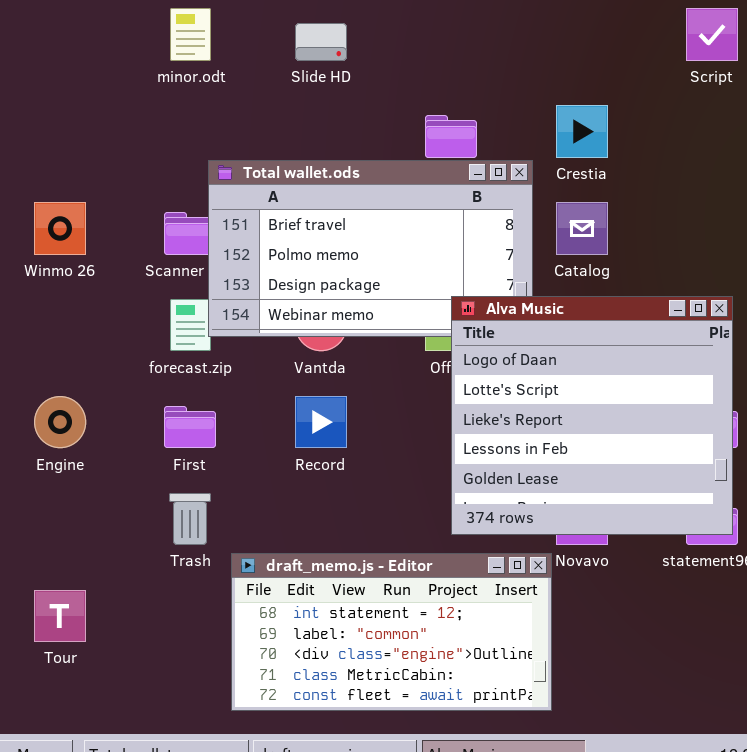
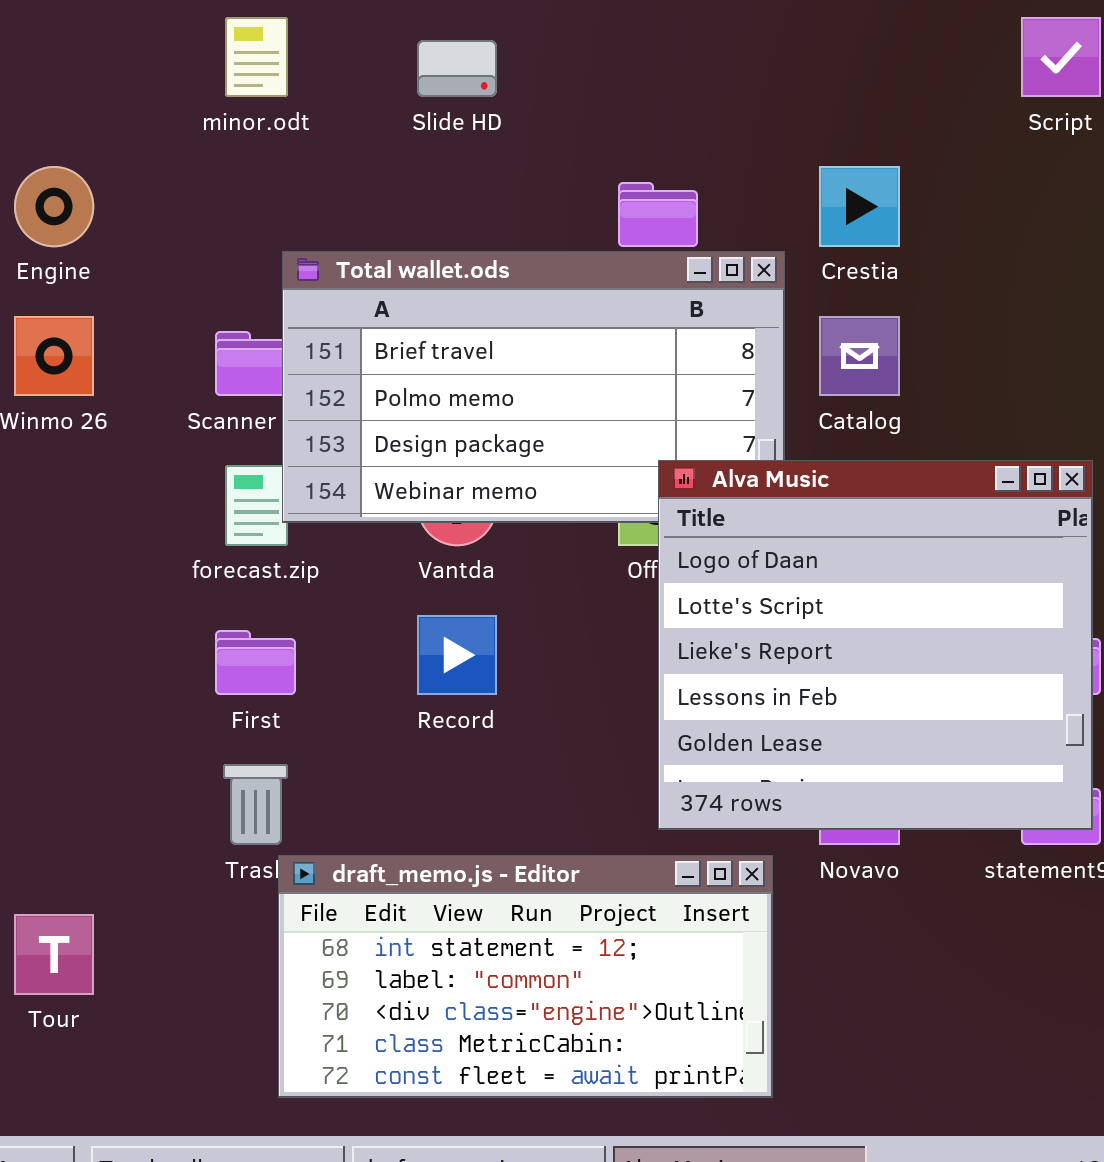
Engine: [34,396,86,448] -> [14,166,94,247], moved
draft_memo.js - Editor: [231,553,552,711] -> [278,855,773,1098], moved

